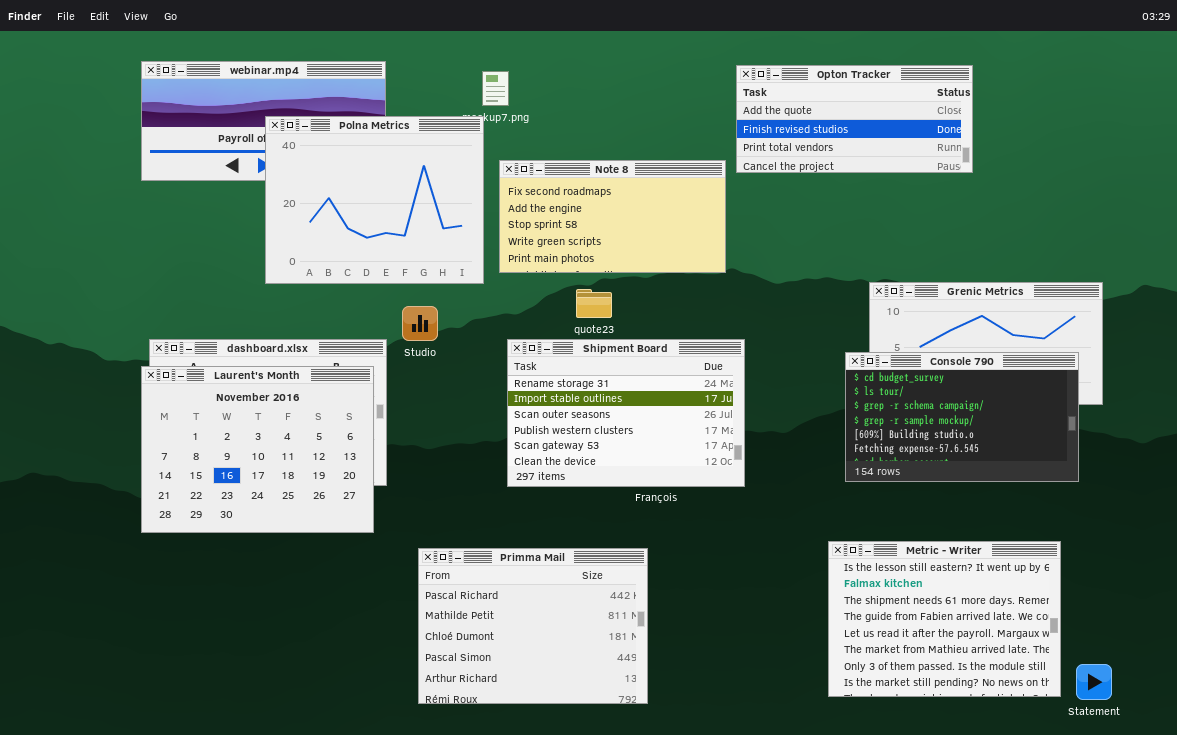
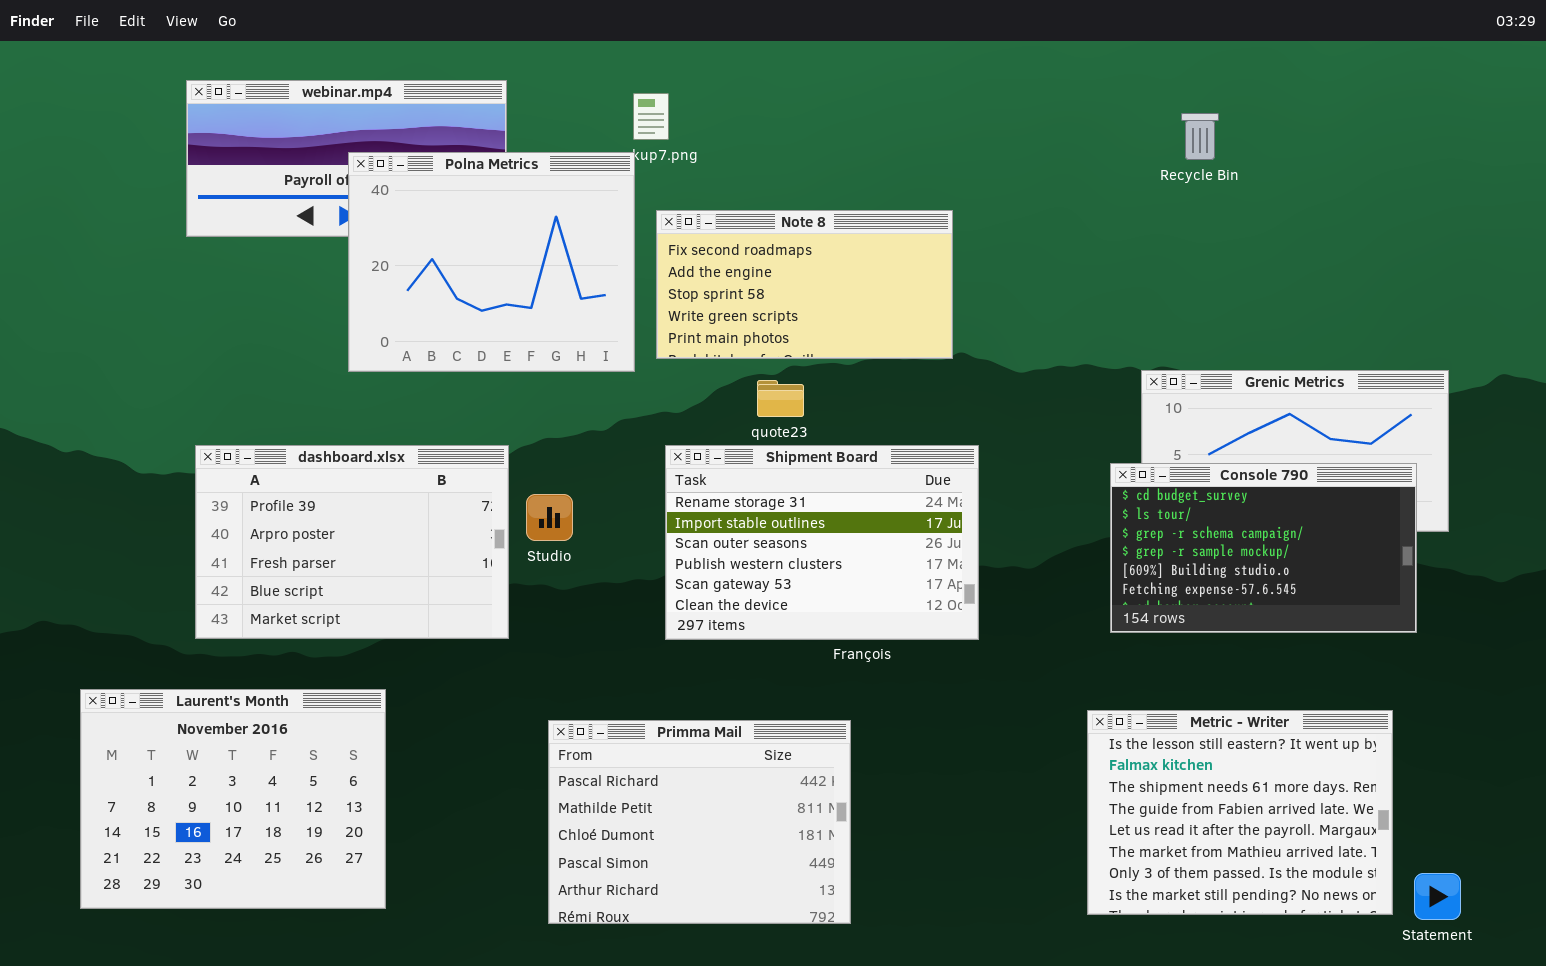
Opton Tracker: [736,65,973,173] -> none, closed
Studio: [402,306,438,341] -> [526,494,573,541], moved
Laurent's Month: [141,366,374,533] -> [80,689,386,909], moved

